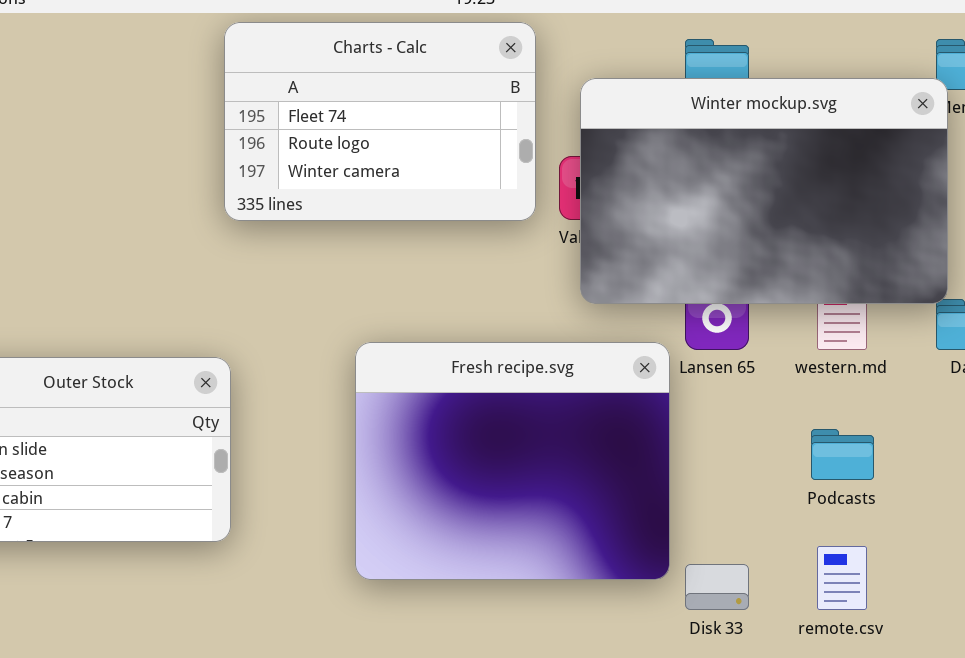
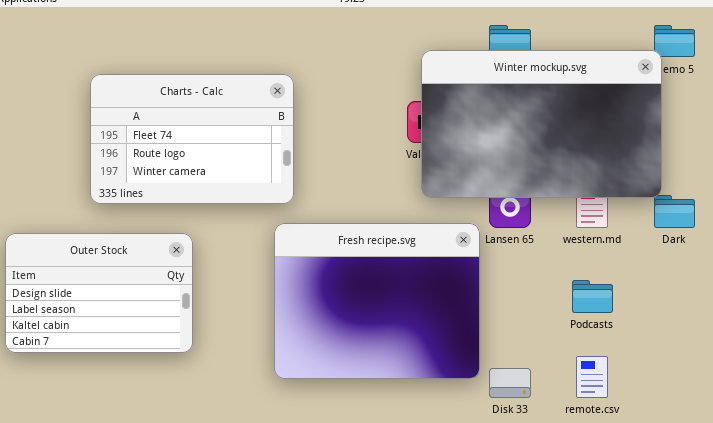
Charts - Calc: [224,22,536,221] -> [90,74,294,204], moved

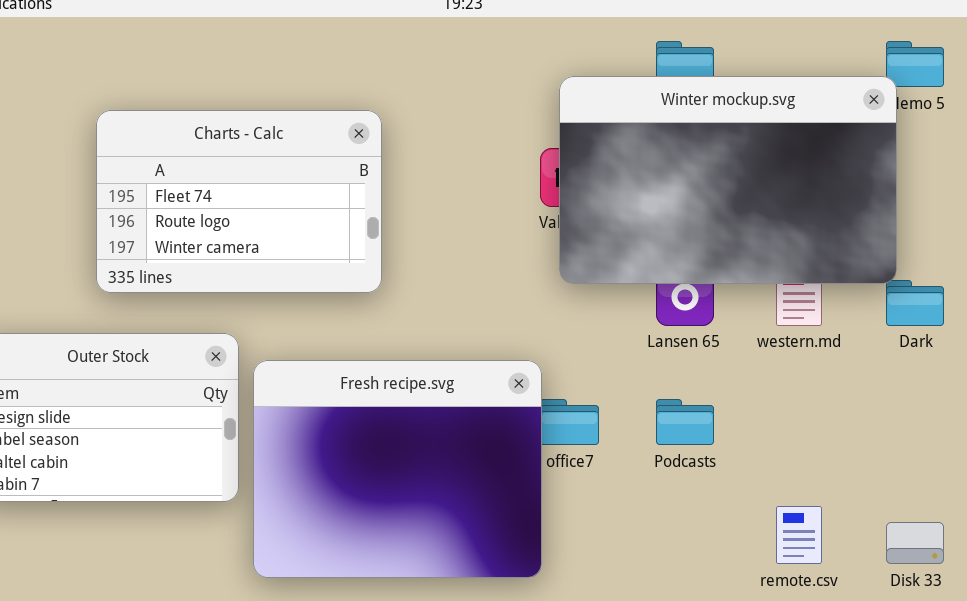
Fresh recipe.svg: [274,223,480,379] -> [253,360,542,578], moved
Podcasts: [572,280,613,313] -> [656,399,714,445], moved
Disk 33: [489,368,531,398] -> [886,522,944,564], moved

